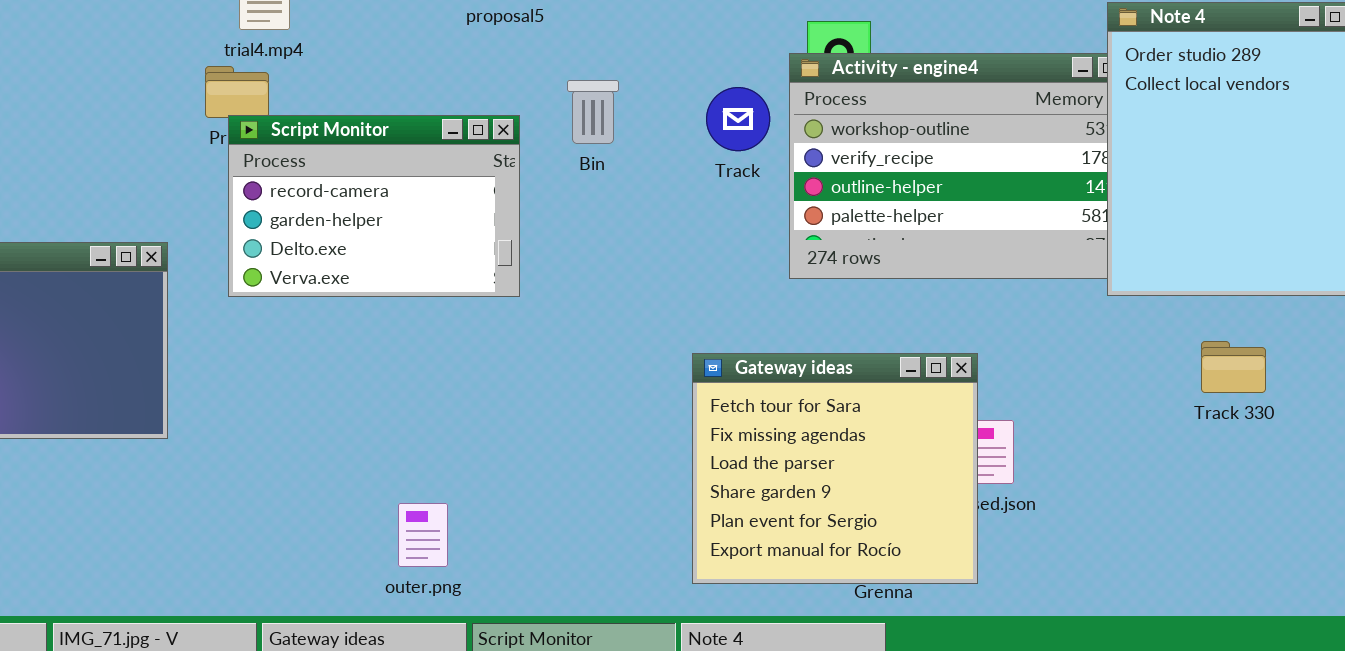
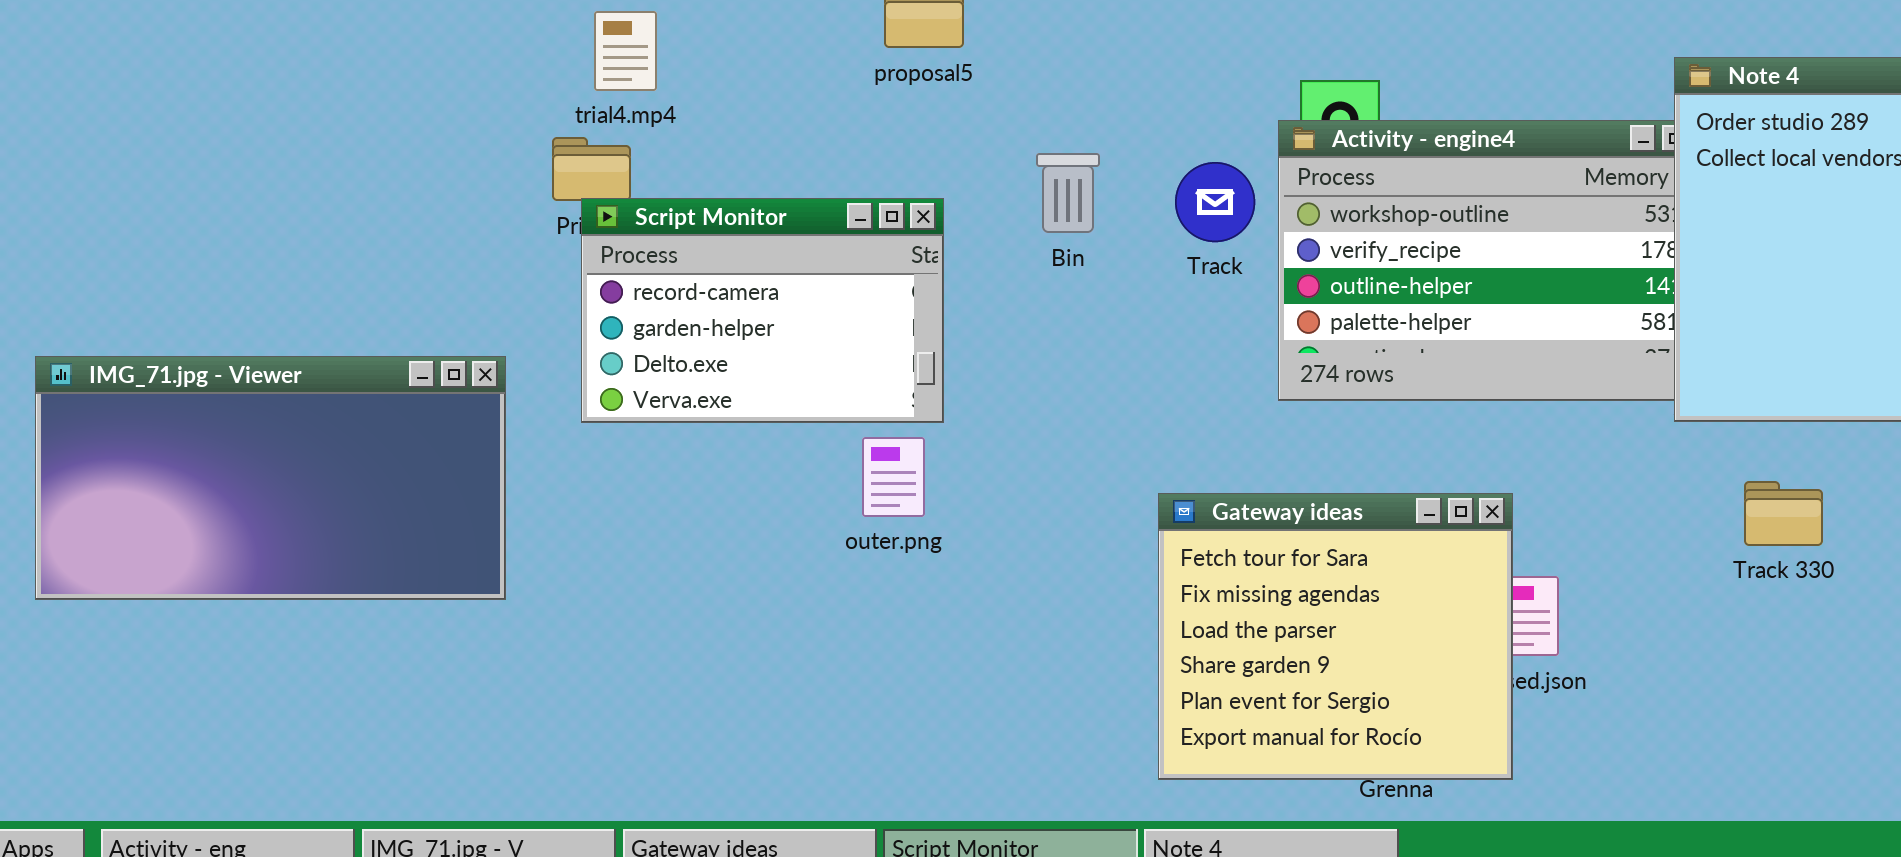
Bin: [567,80,619,144] -> [1036,153,1100,233], moved
Track 330: [1201,341,1266,393] -> [1744,481,1823,546], moved
outer.png: [398,503,448,567] -> [862,437,925,517], moved

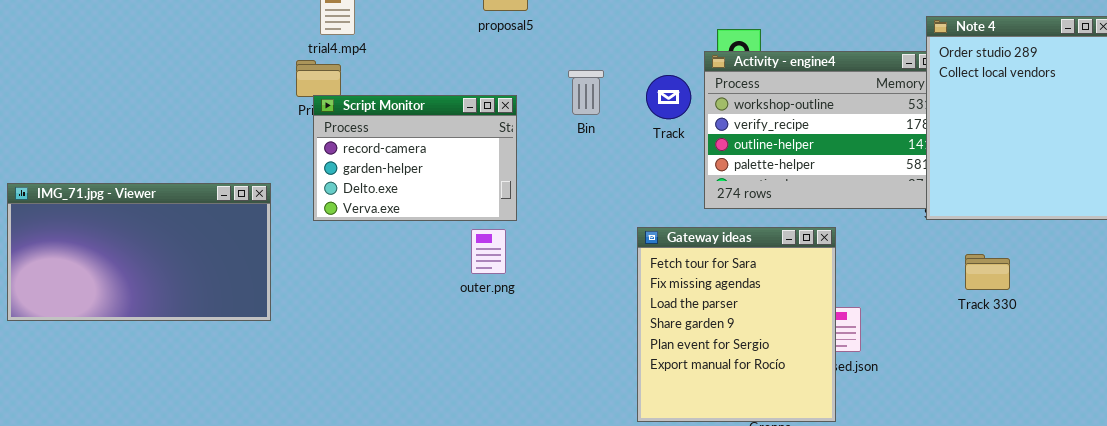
Gateway ideas: [1158,493,1513,780] -> [637,227,836,422], resized

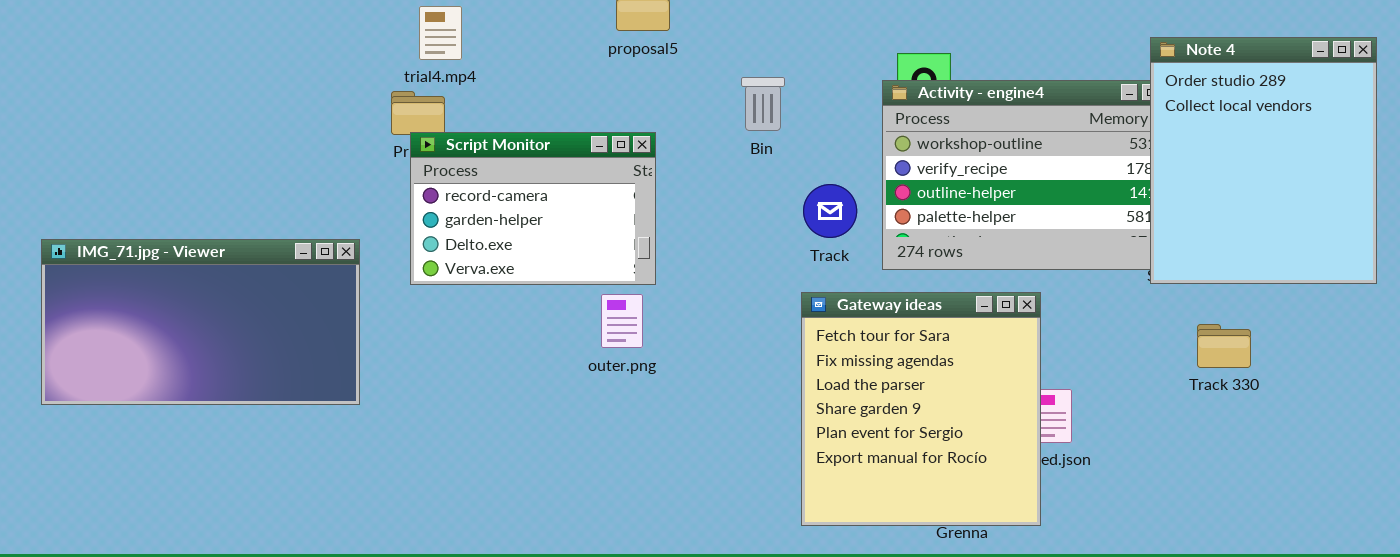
Bin: [568,70,604,115] -> [741,77,785,131], moved
Track: [646,75,691,119] -> [803,184,857,238], moved

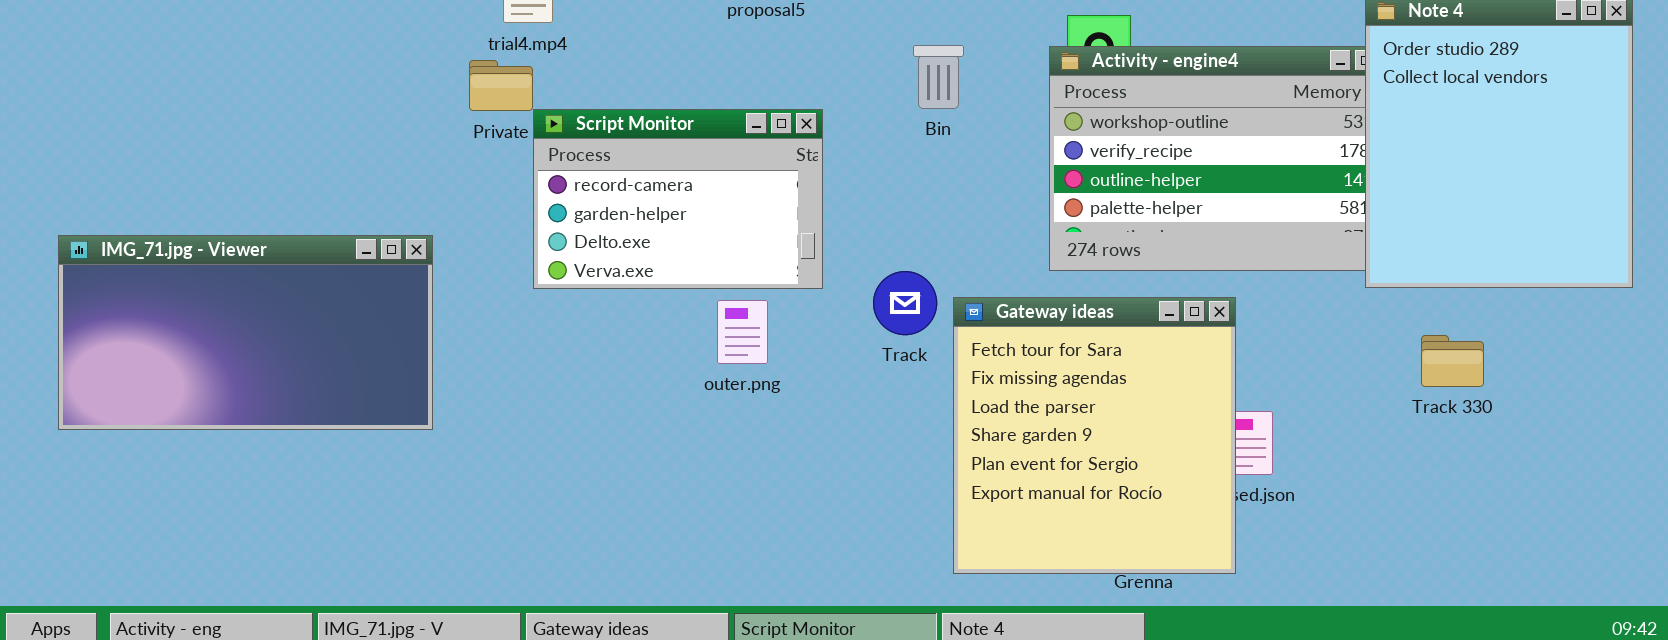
Bin: [741,77,785,131] -> [913,45,964,109], moved
Script Monitor: [410,132,656,285] -> [533,109,823,289], moved
Track: [803,184,857,238] -> [873,271,937,335], moved

